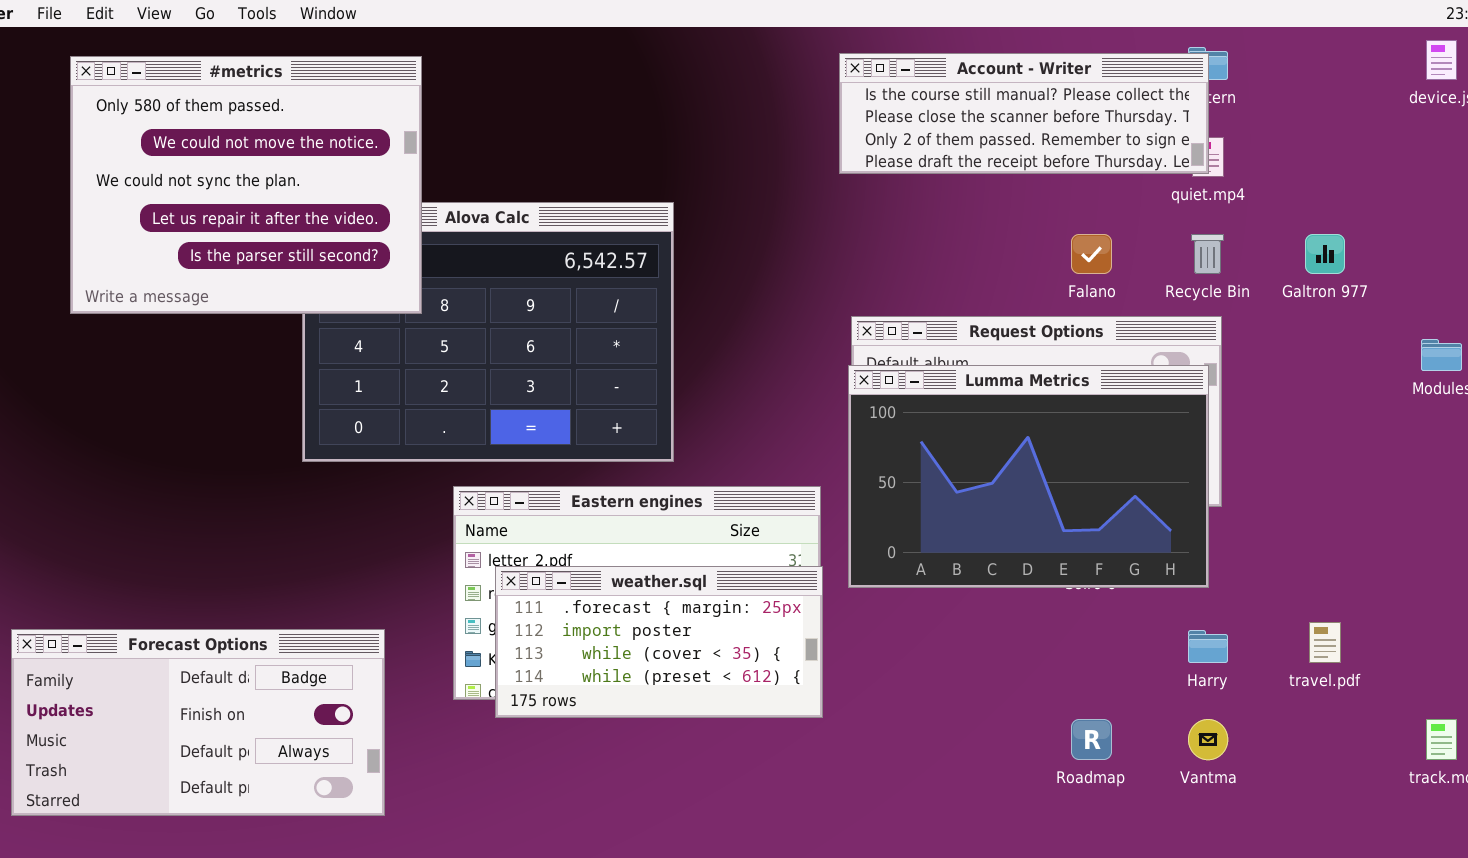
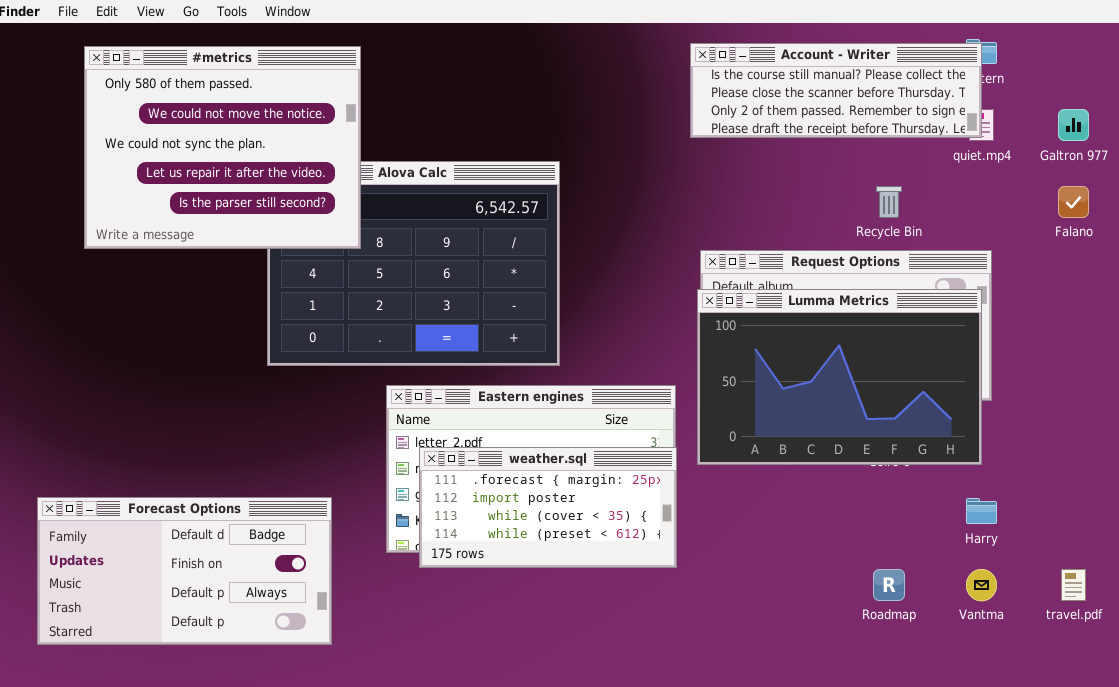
Falano: [1071,234,1112,274] -> [1058,186,1089,218], moved
Recycle Bin: [1191,234,1224,274] -> [876,186,902,218], moved
Galtron 977: [1305,234,1345,274] -> [1058,109,1089,141], moved
travel.pdf: [1309,622,1341,663] -> [1061,569,1086,601], moved

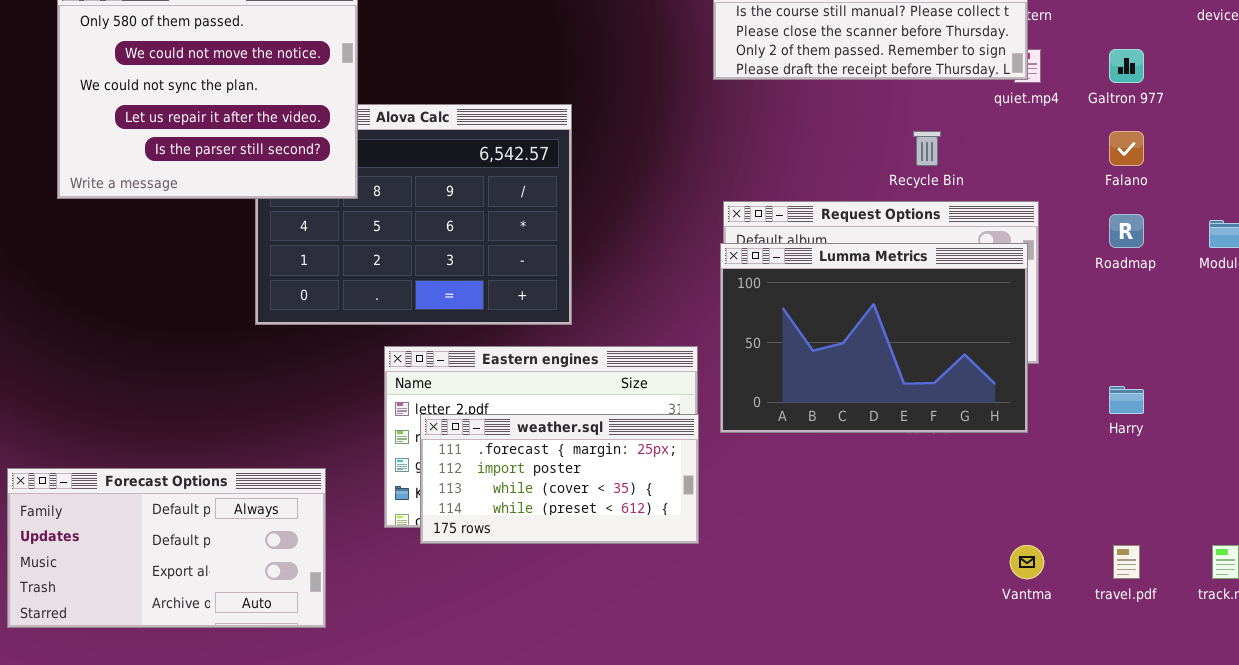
Forecast Options: [37,497,332,645] -> [7,468,326,628], scrolled down 2 rows
Harry: [966,498,997,524] -> [1109,386,1144,414], moved
Roadmap: [873,569,905,601] -> [1109,214,1144,248], moved

